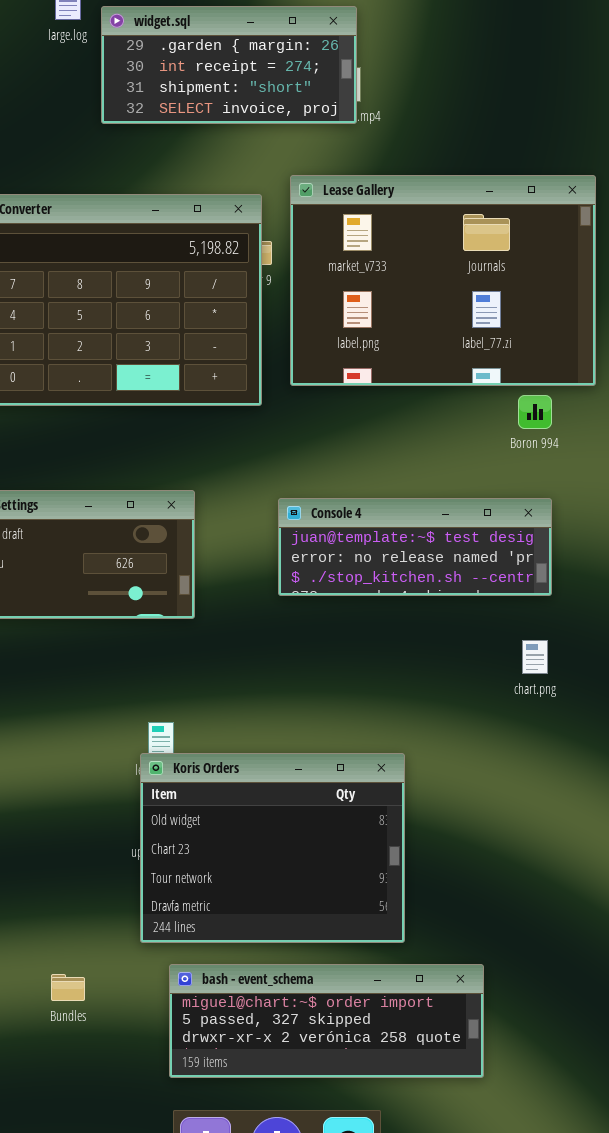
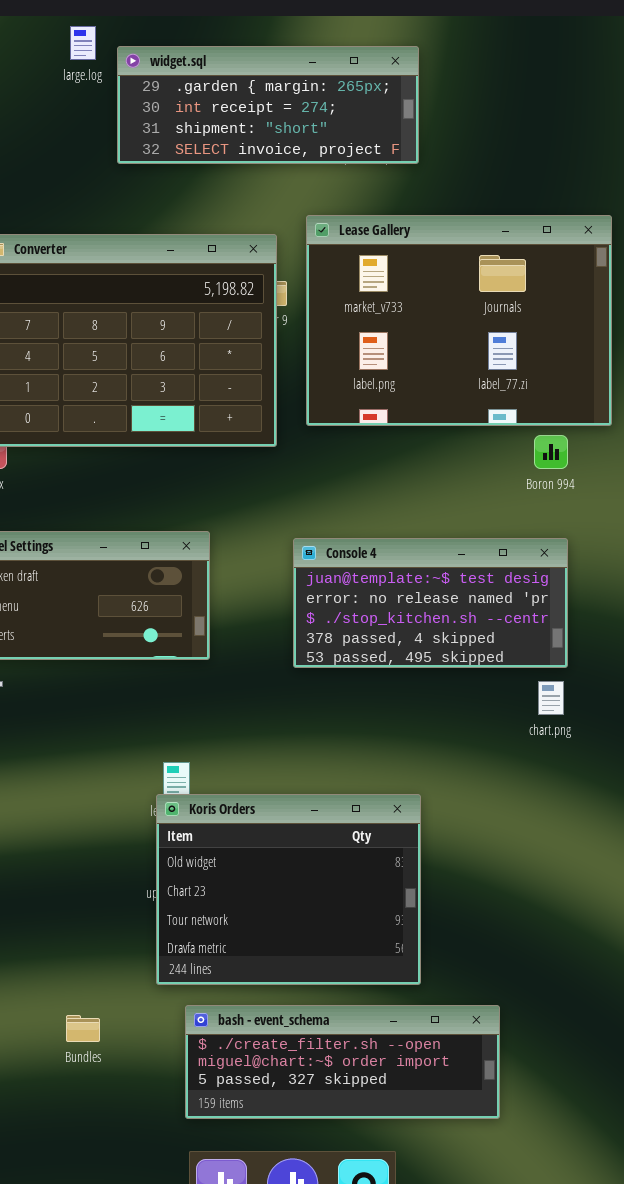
widget.sql: [101,6,357,124] -> [117,46,419,164], resized
Console 4: [278,498,552,596] -> [293,538,568,668], resized
bash - event_schema: [169,964,484,1078] -> [185,1005,500,1119], scrolled up 1 row

